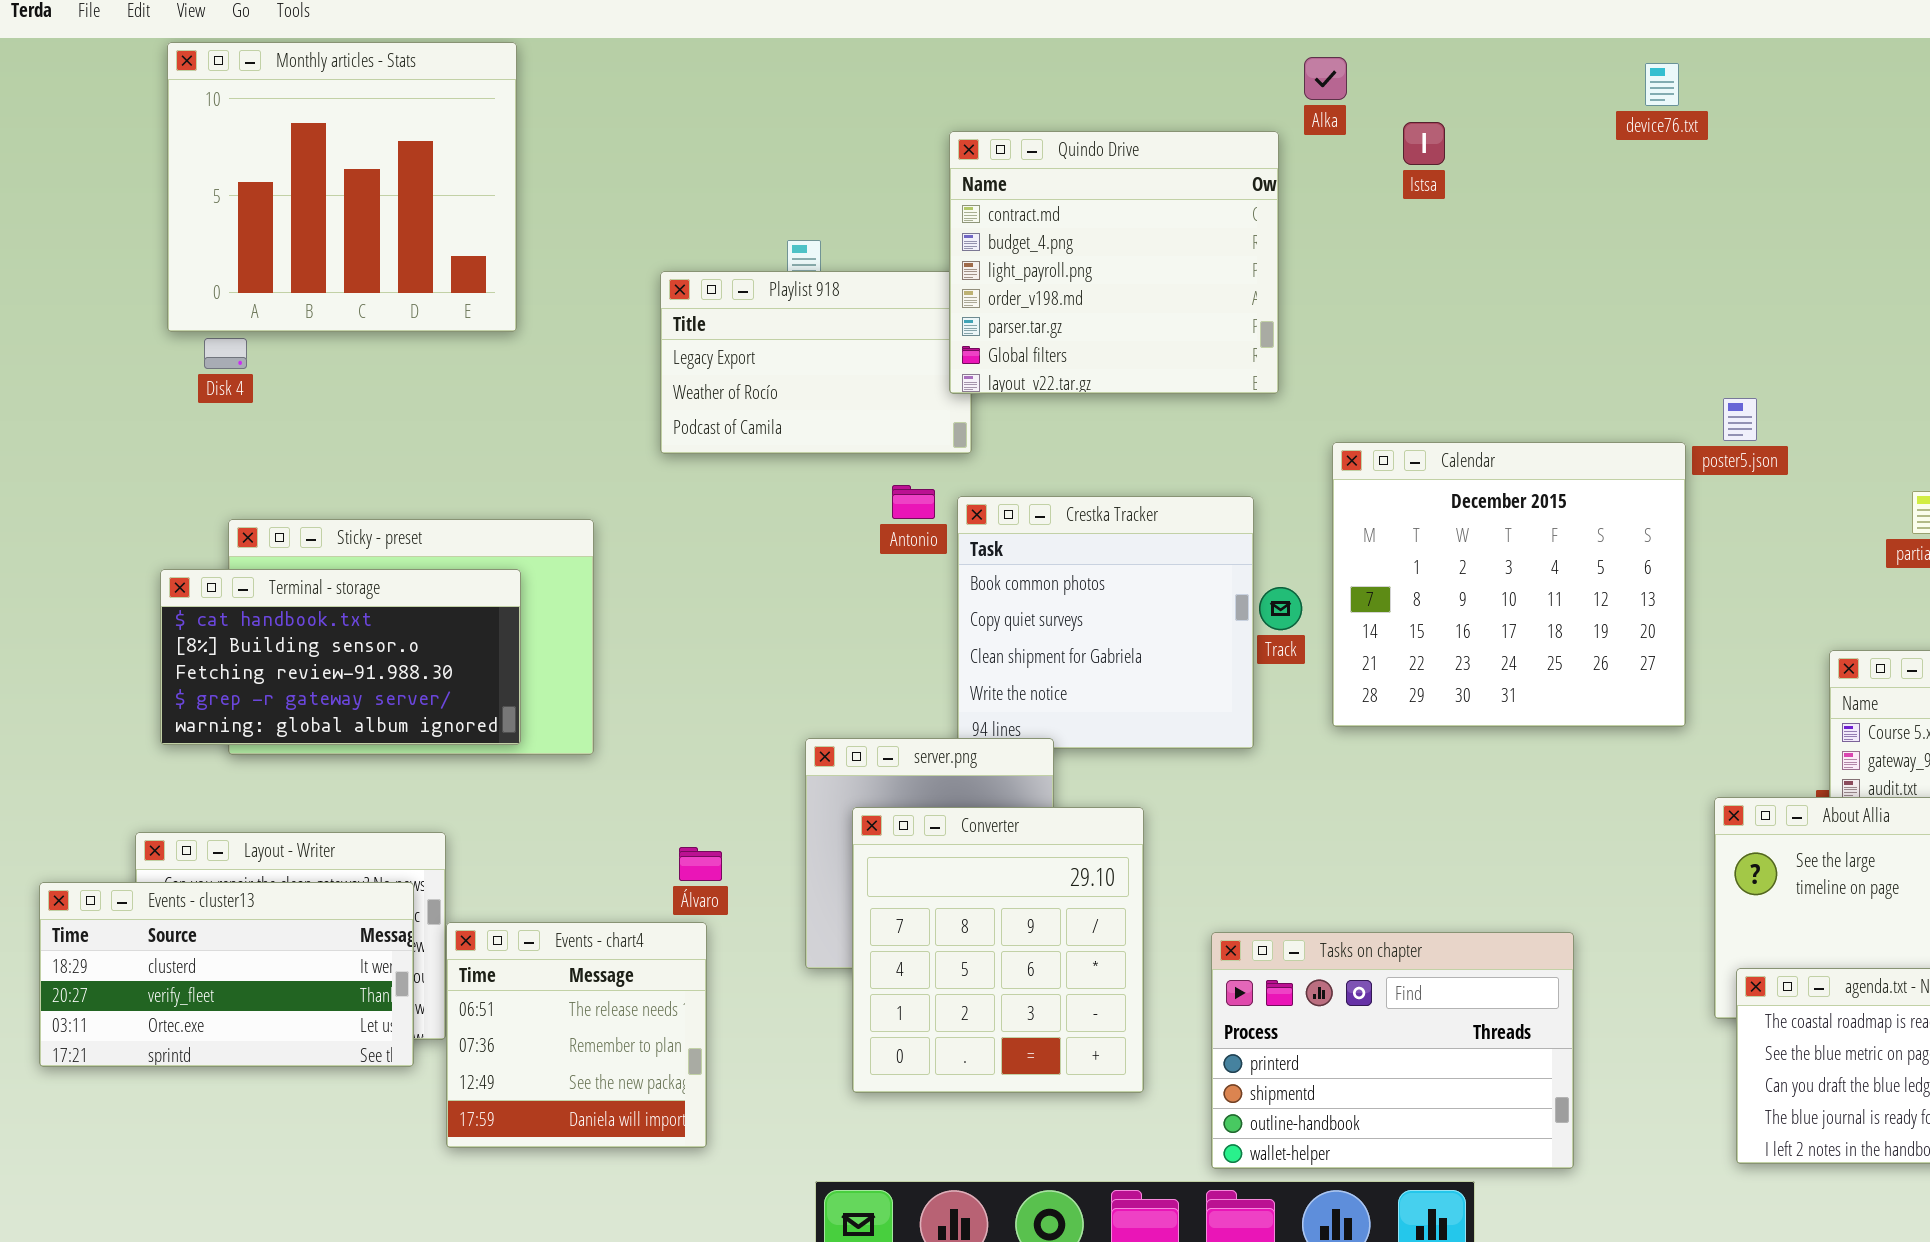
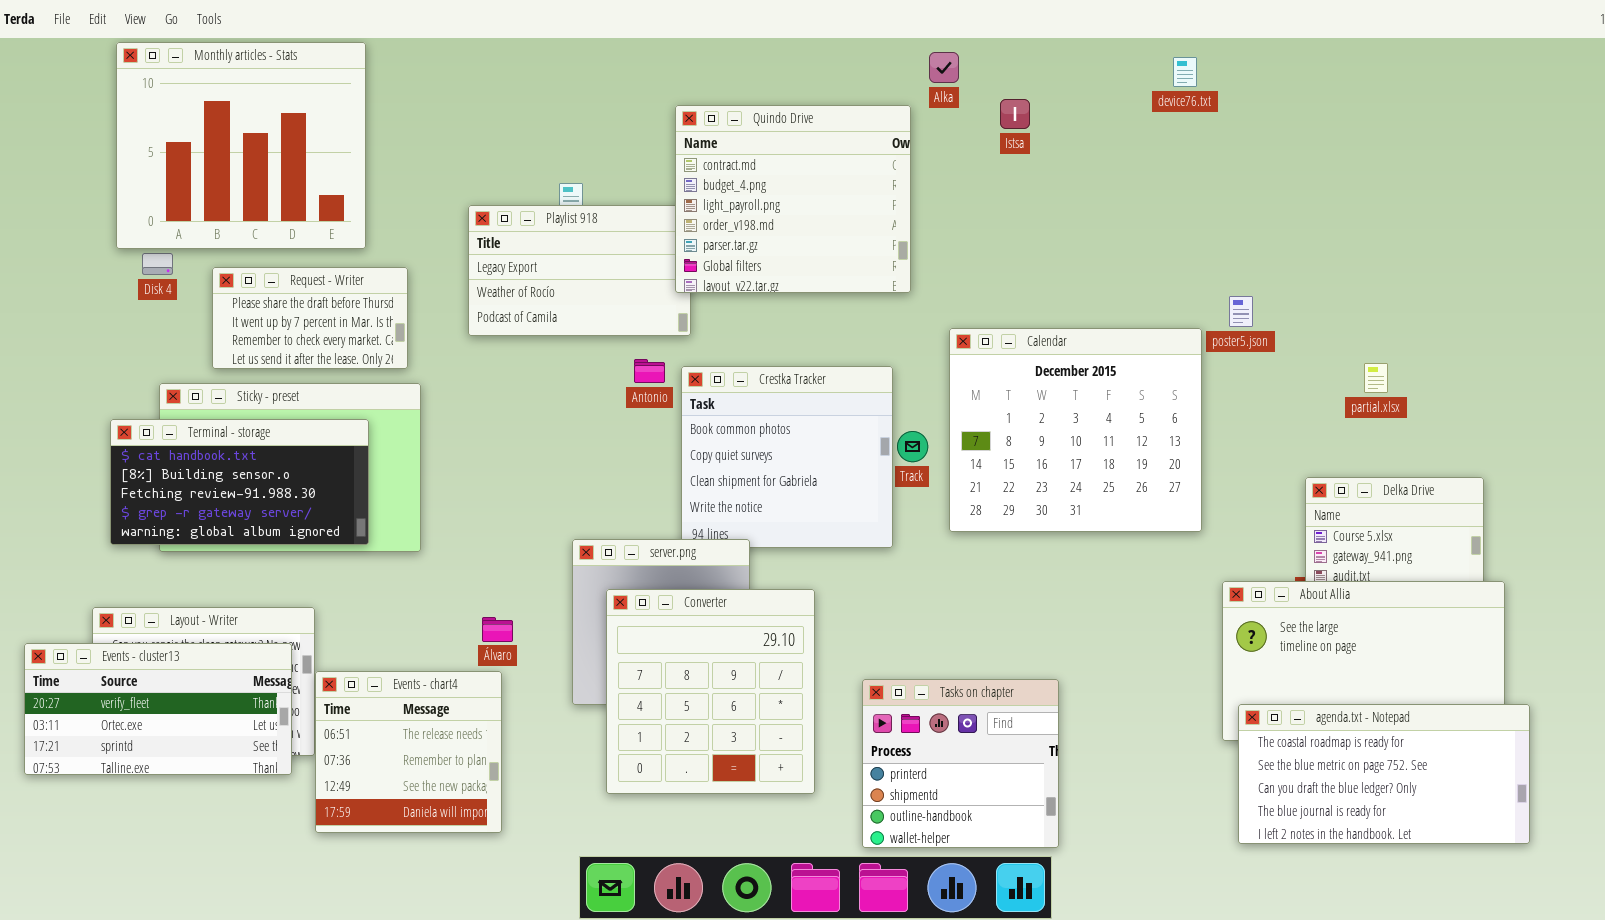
Request - Writer: none -> [212,267,408,369], opened
Events - cluster13: [39,882,414,1067] -> [24,643,292,775], scrolled down 1 row
Tasks on chapter: [1211,932,1574,1169] -> [862,679,1059,848], resized

